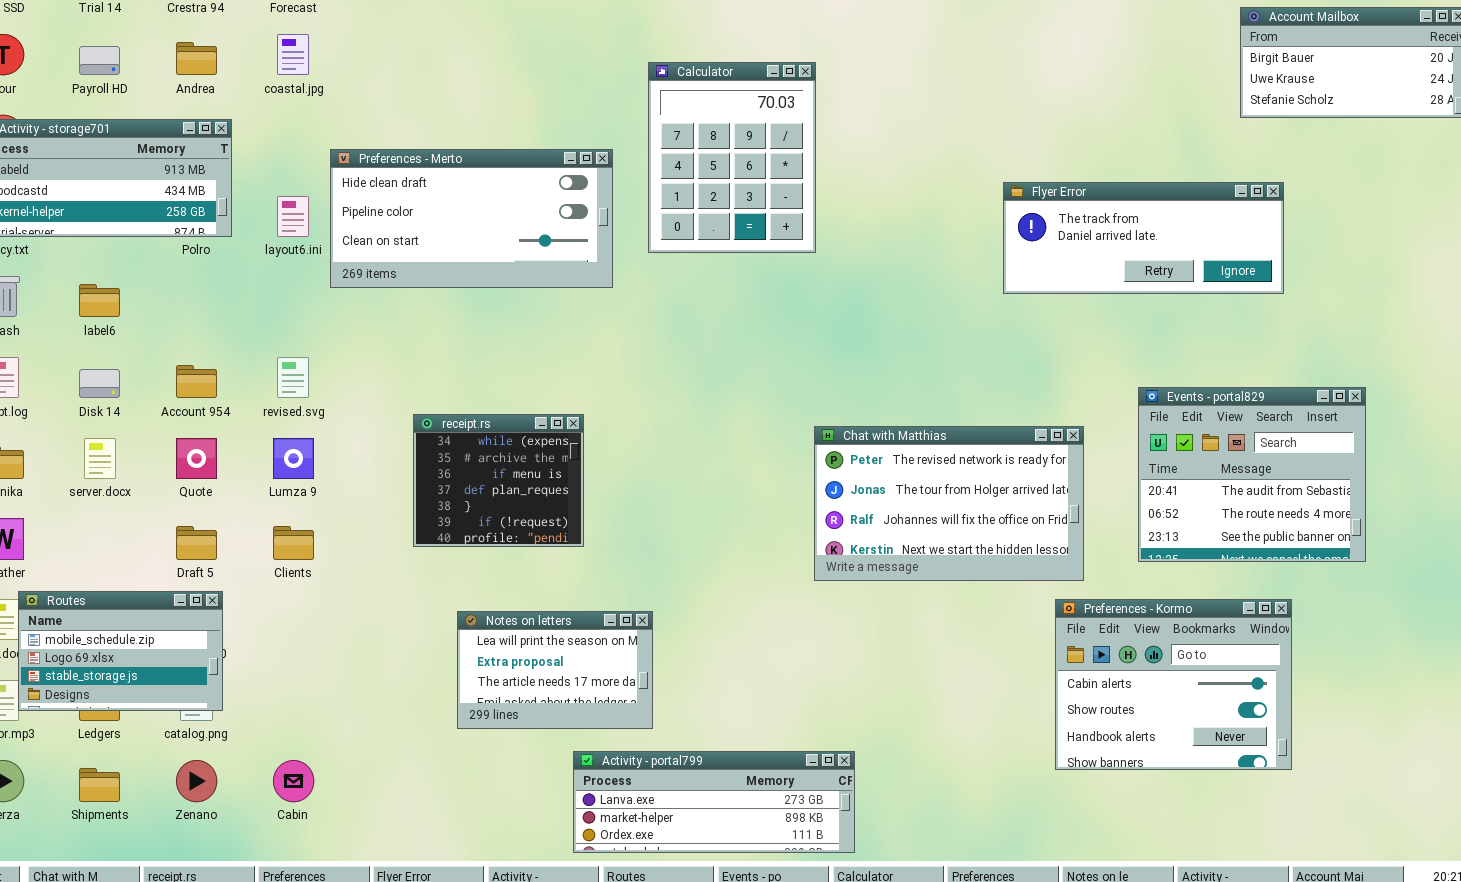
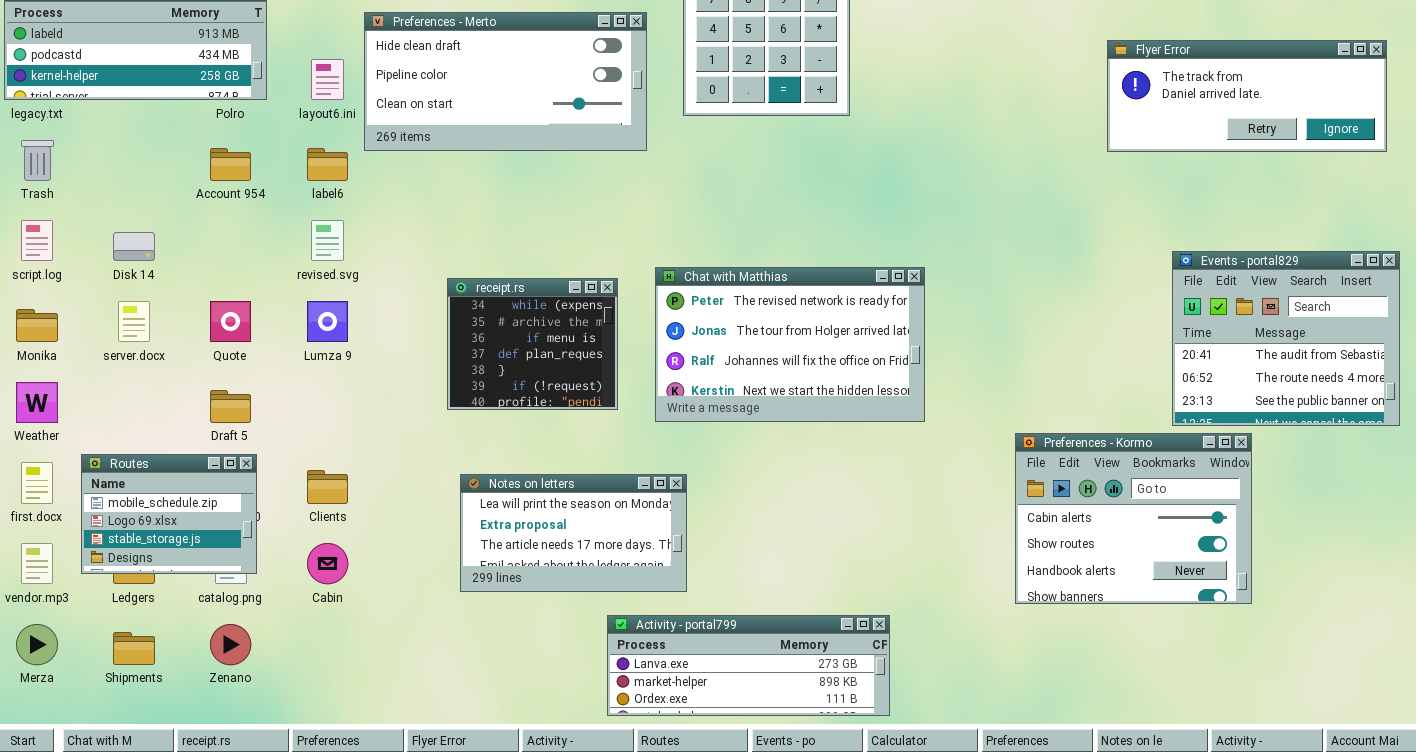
Flyer Error: [1003,182,1284,294] -> [1107,40,1387,152], moved
label6: [79,284,120,317] -> [307,148,348,181], moved
Account 954: [176,365,217,398] -> [210,148,251,181], moved
Chat with Matthias: [814,426,1084,581] -> [655,267,925,422], moved
Clients: [273,526,314,560] -> [307,470,348,504], moved
Routes: [18,591,223,711] -> [81,454,257,574], resized
Preferences - Kormo: [1055,599,1292,770] -> [1015,433,1252,604], moved
Notes on letters: [457,611,653,729] -> [460,474,687,592], resized
Cabin: [273,760,314,802] -> [307,543,348,584], moved

